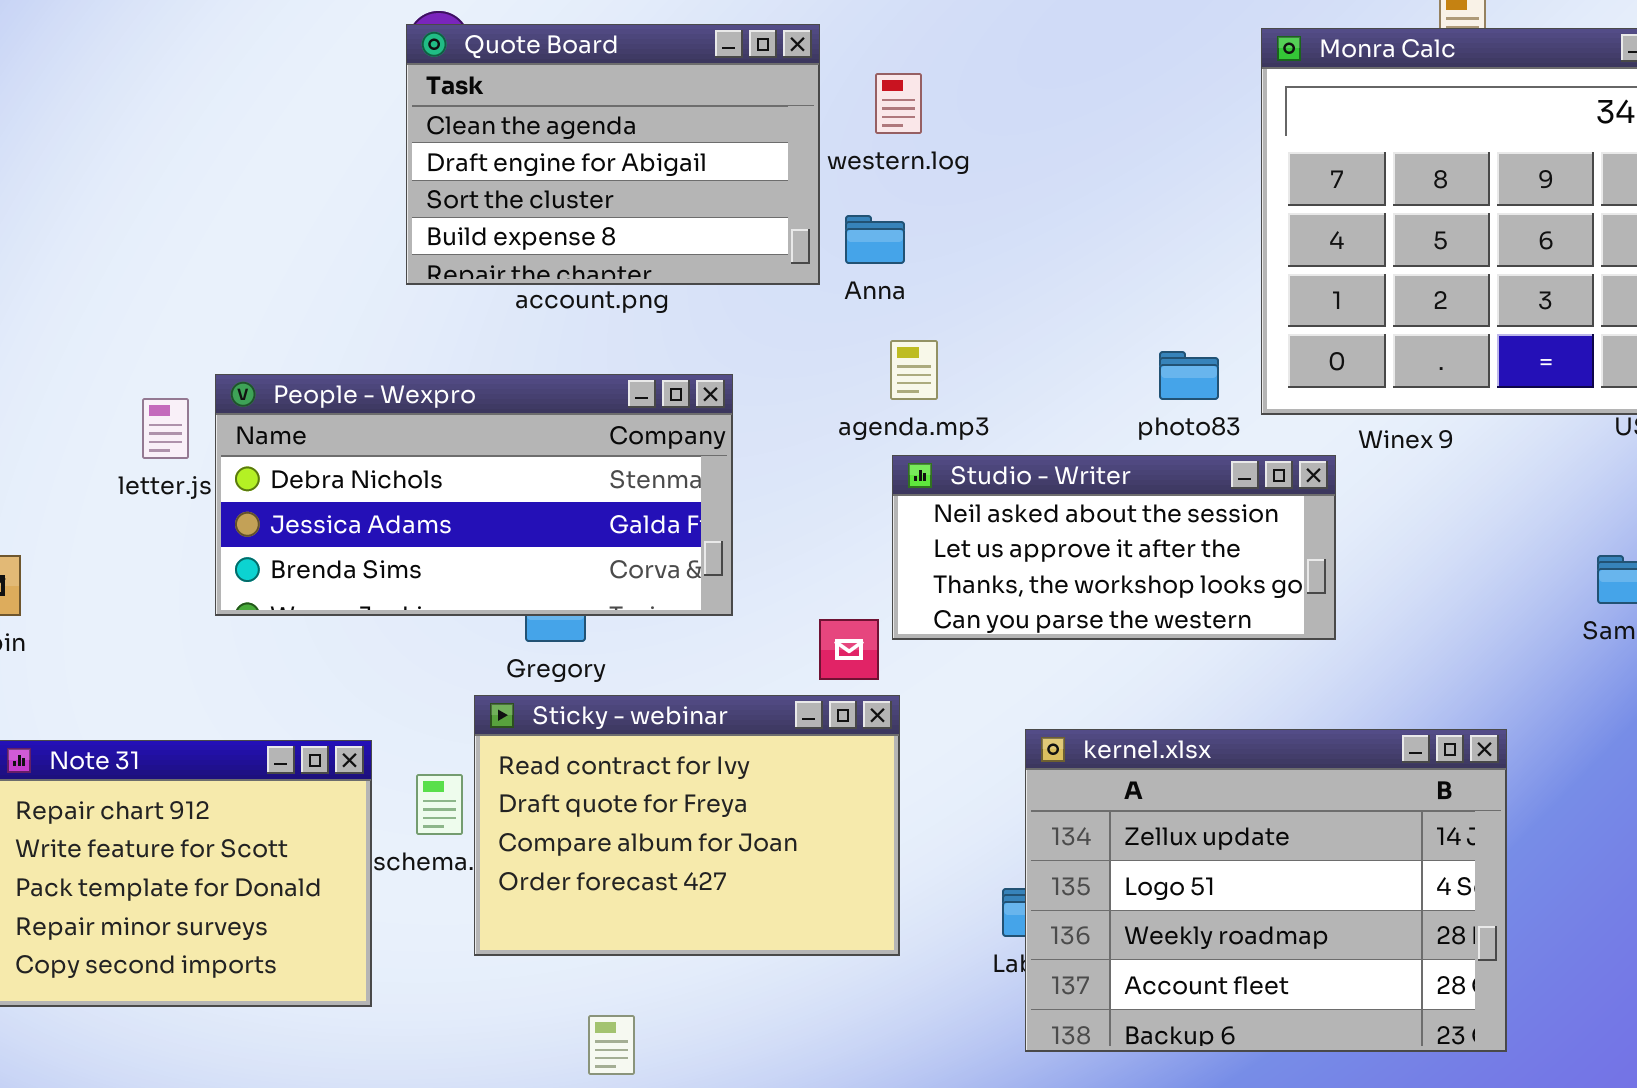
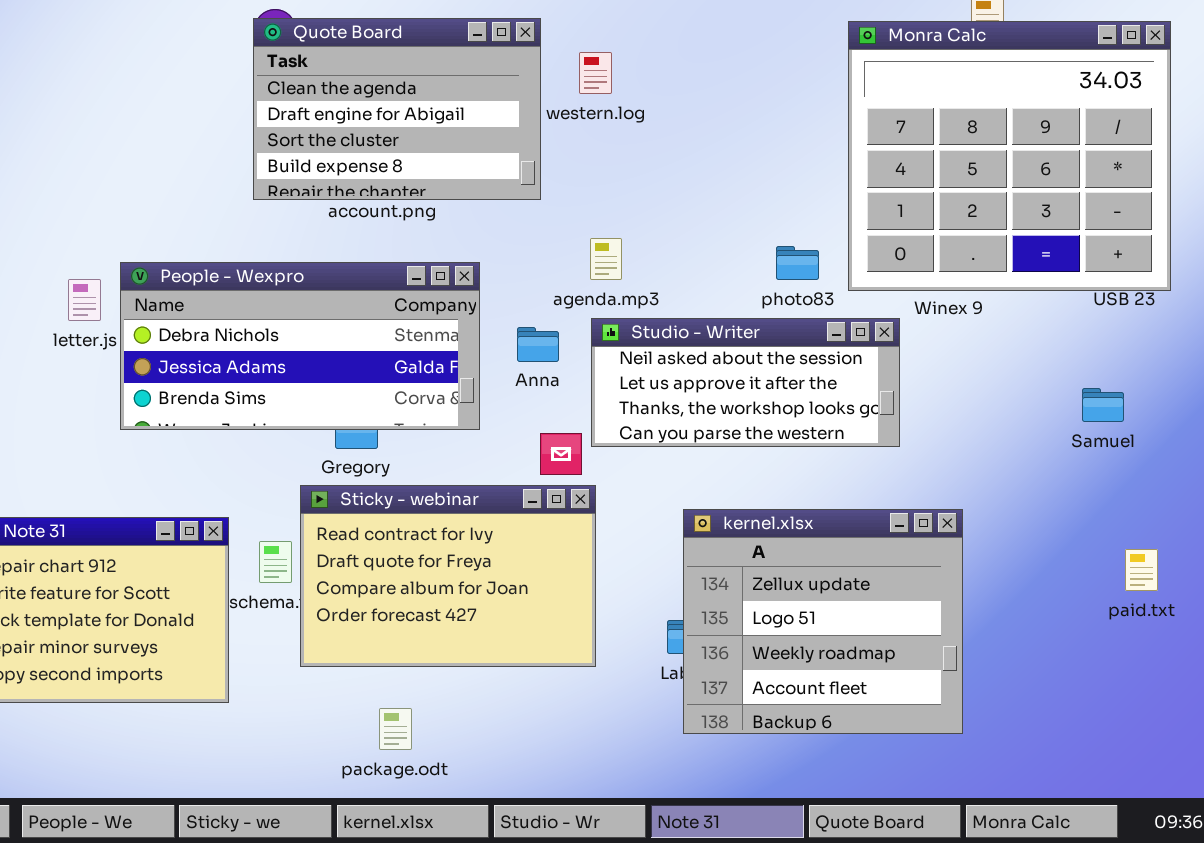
Anna: [845,215,905,264] -> [517,327,559,362], moved
kernel.xlsx: [1025,729,1507,1052] -> [683,509,963,734], resized

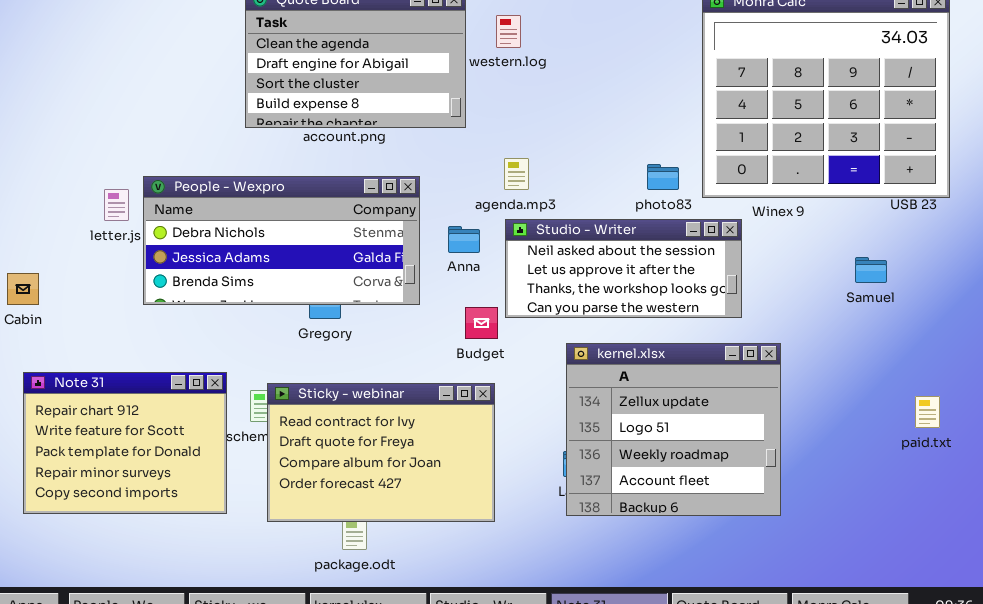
Samuel: [1082,388,1124,422] -> [855,257,887,283], moved
Sticky - webinar: [300,485,596,667] -> [267,383,495,522], moved
kernel.xlsx: [683,509,963,734] -> [566,343,781,516], moved

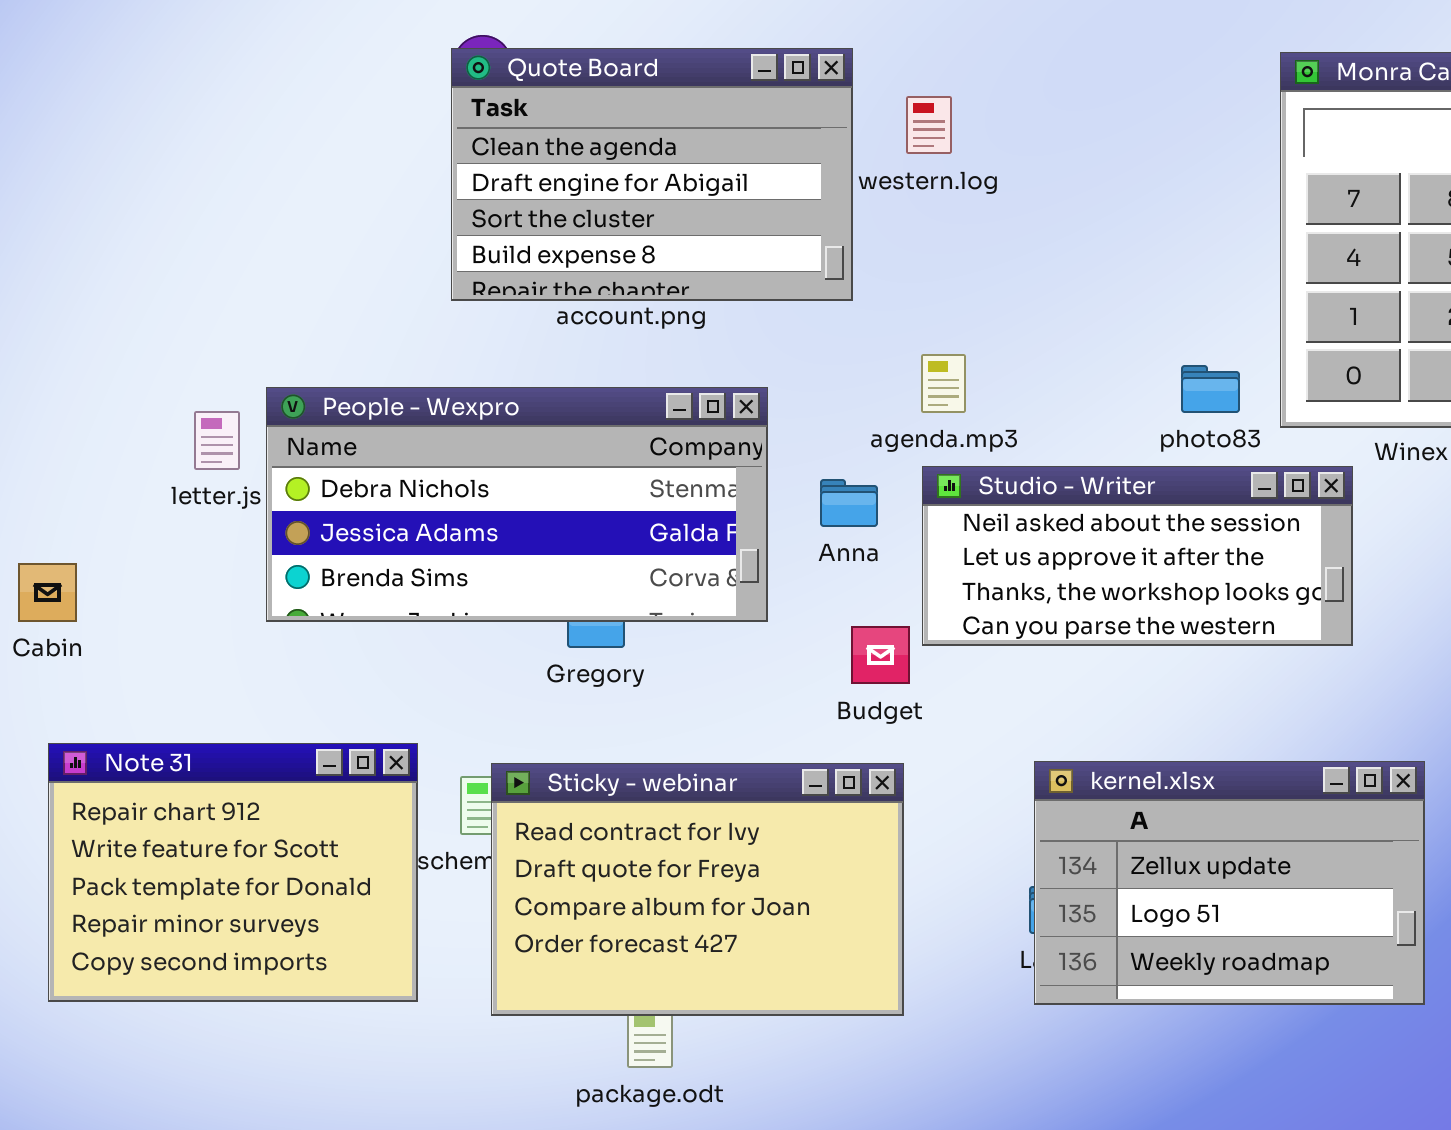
kernel.xlsx: [566,343,781,516] -> [1034,761,1425,1005], resized

